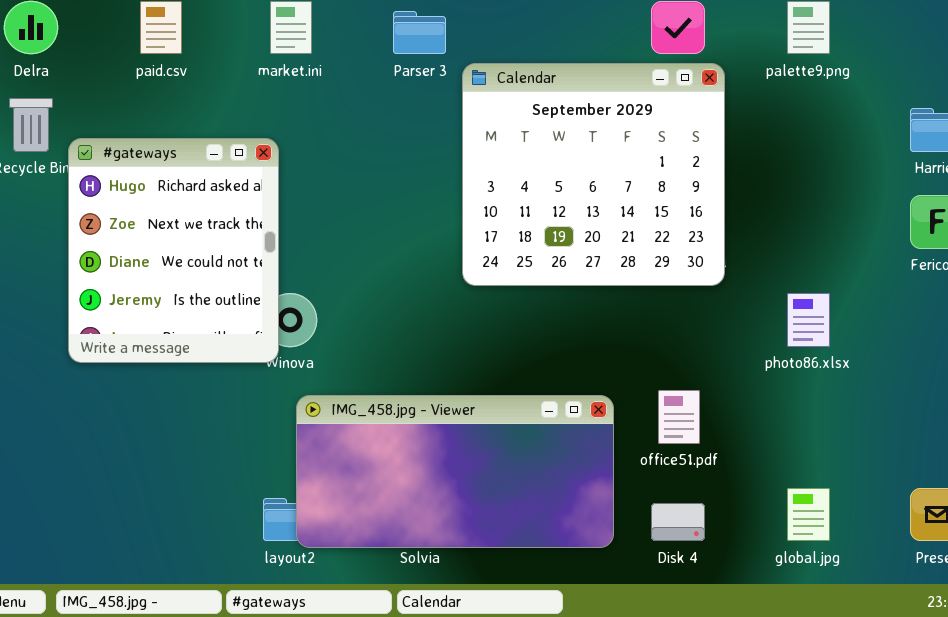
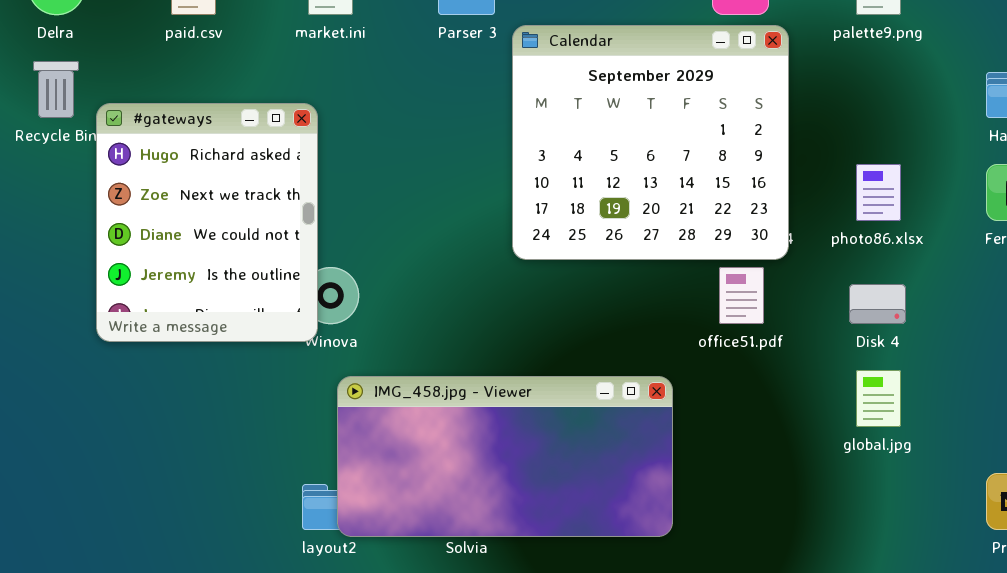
photo86.xlsx: [787,293,830,347] -> [856,164,901,221], moved
office51.pdf: [658,390,700,444] -> [719,267,764,324], moved
global.jpg: [787,488,830,541] -> [856,370,901,427], moved
Disk 4: [651,503,705,541] -> [849,284,906,324], moved

